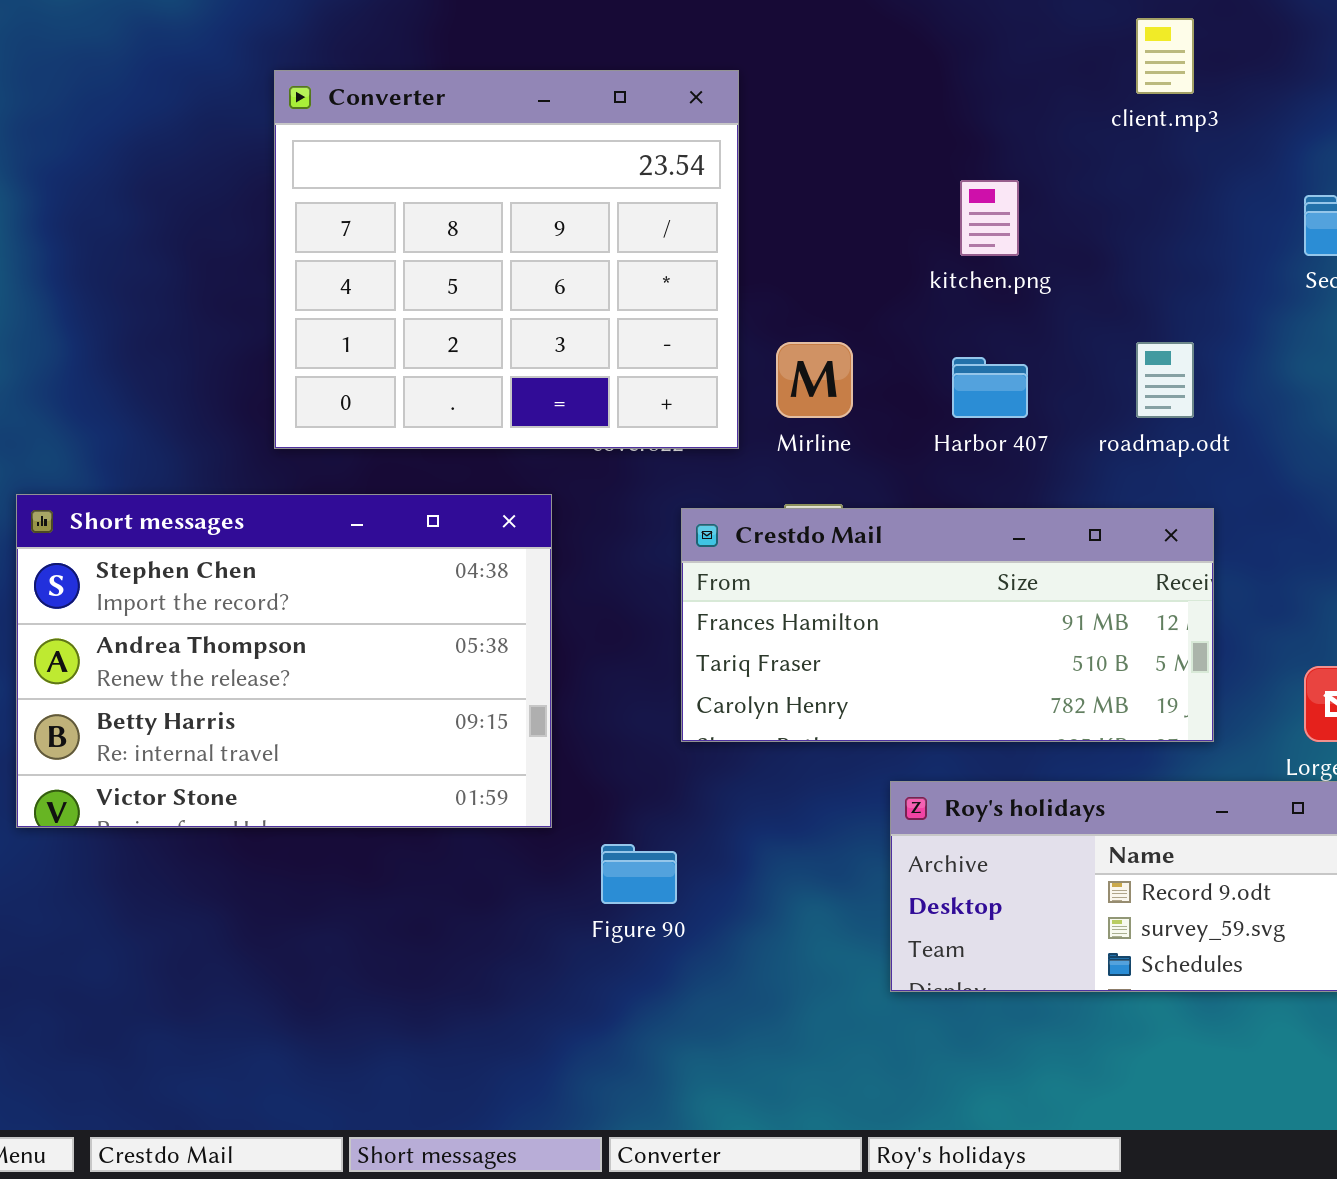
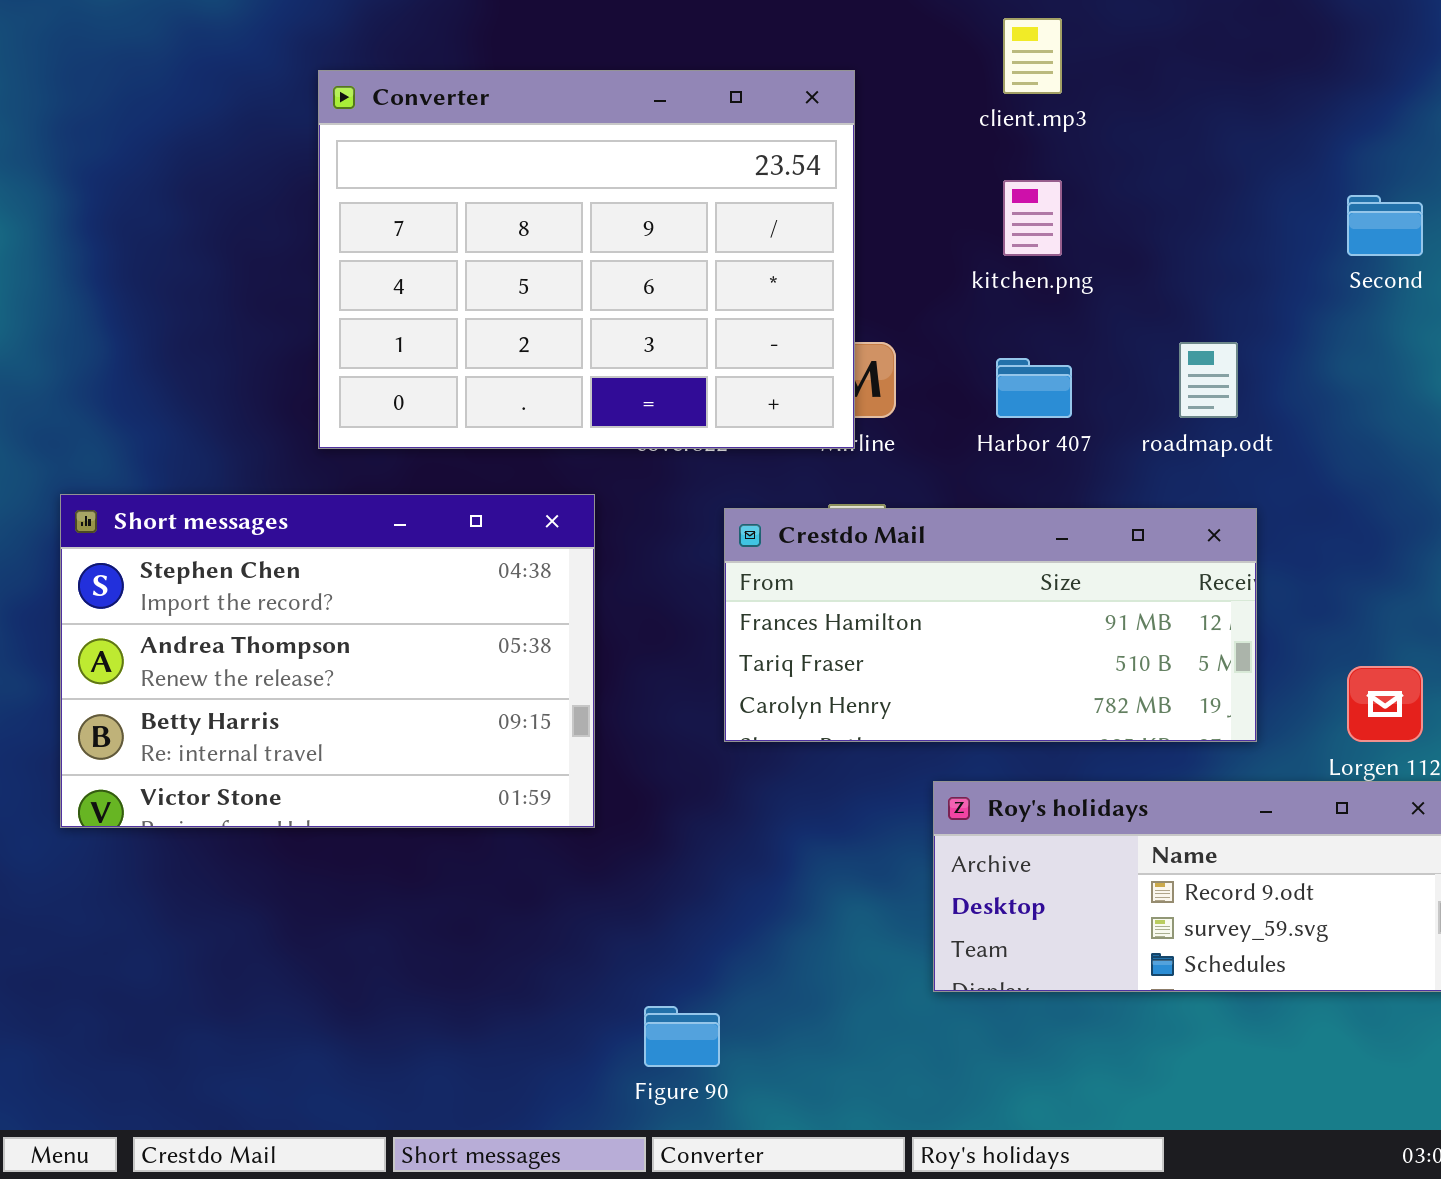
client.mp3: [1136,18,1194,94] -> [1003,18,1062,94], moved
Converter: [274,70,739,449] -> [318,70,855,449], resized
Figure 90: [601,844,677,904] -> [644,1006,720,1067], moved

